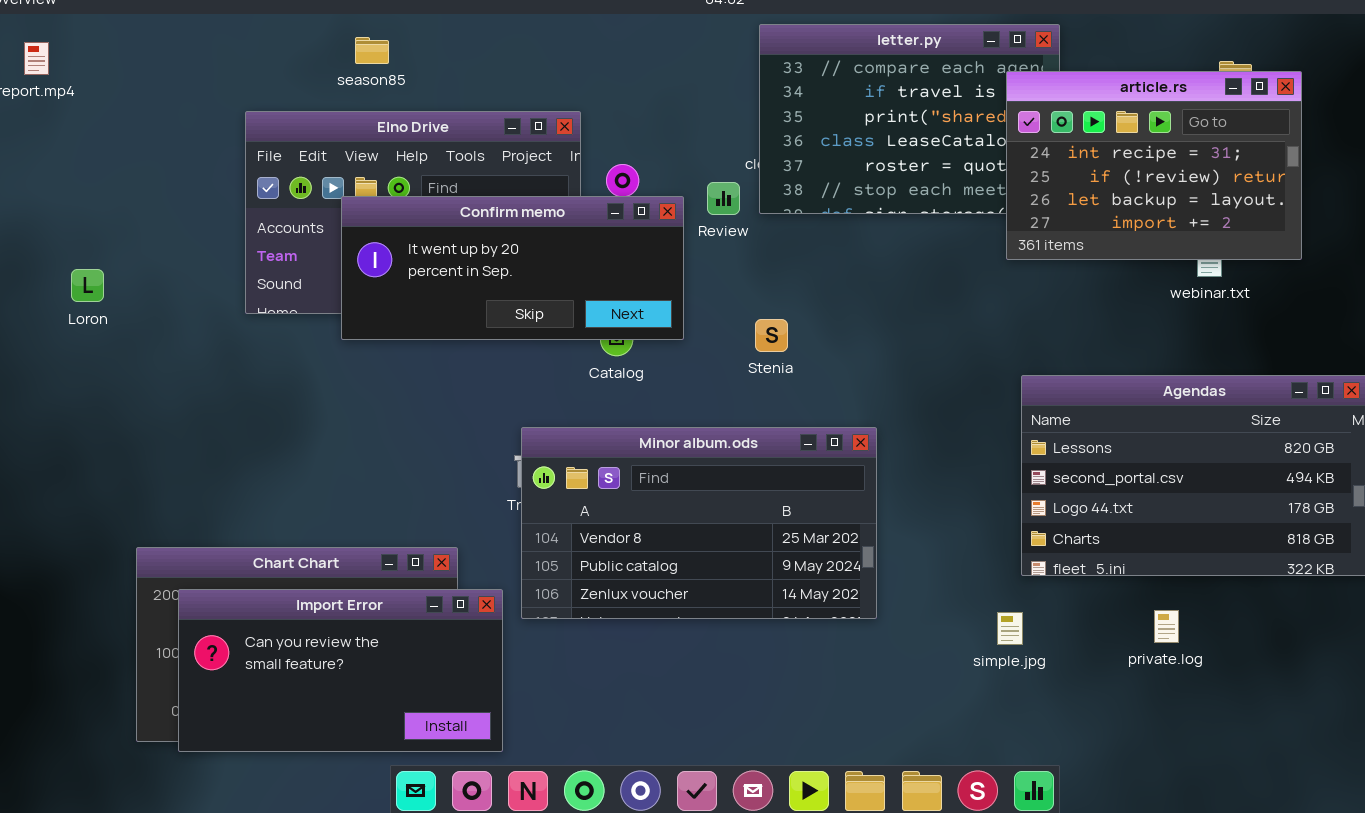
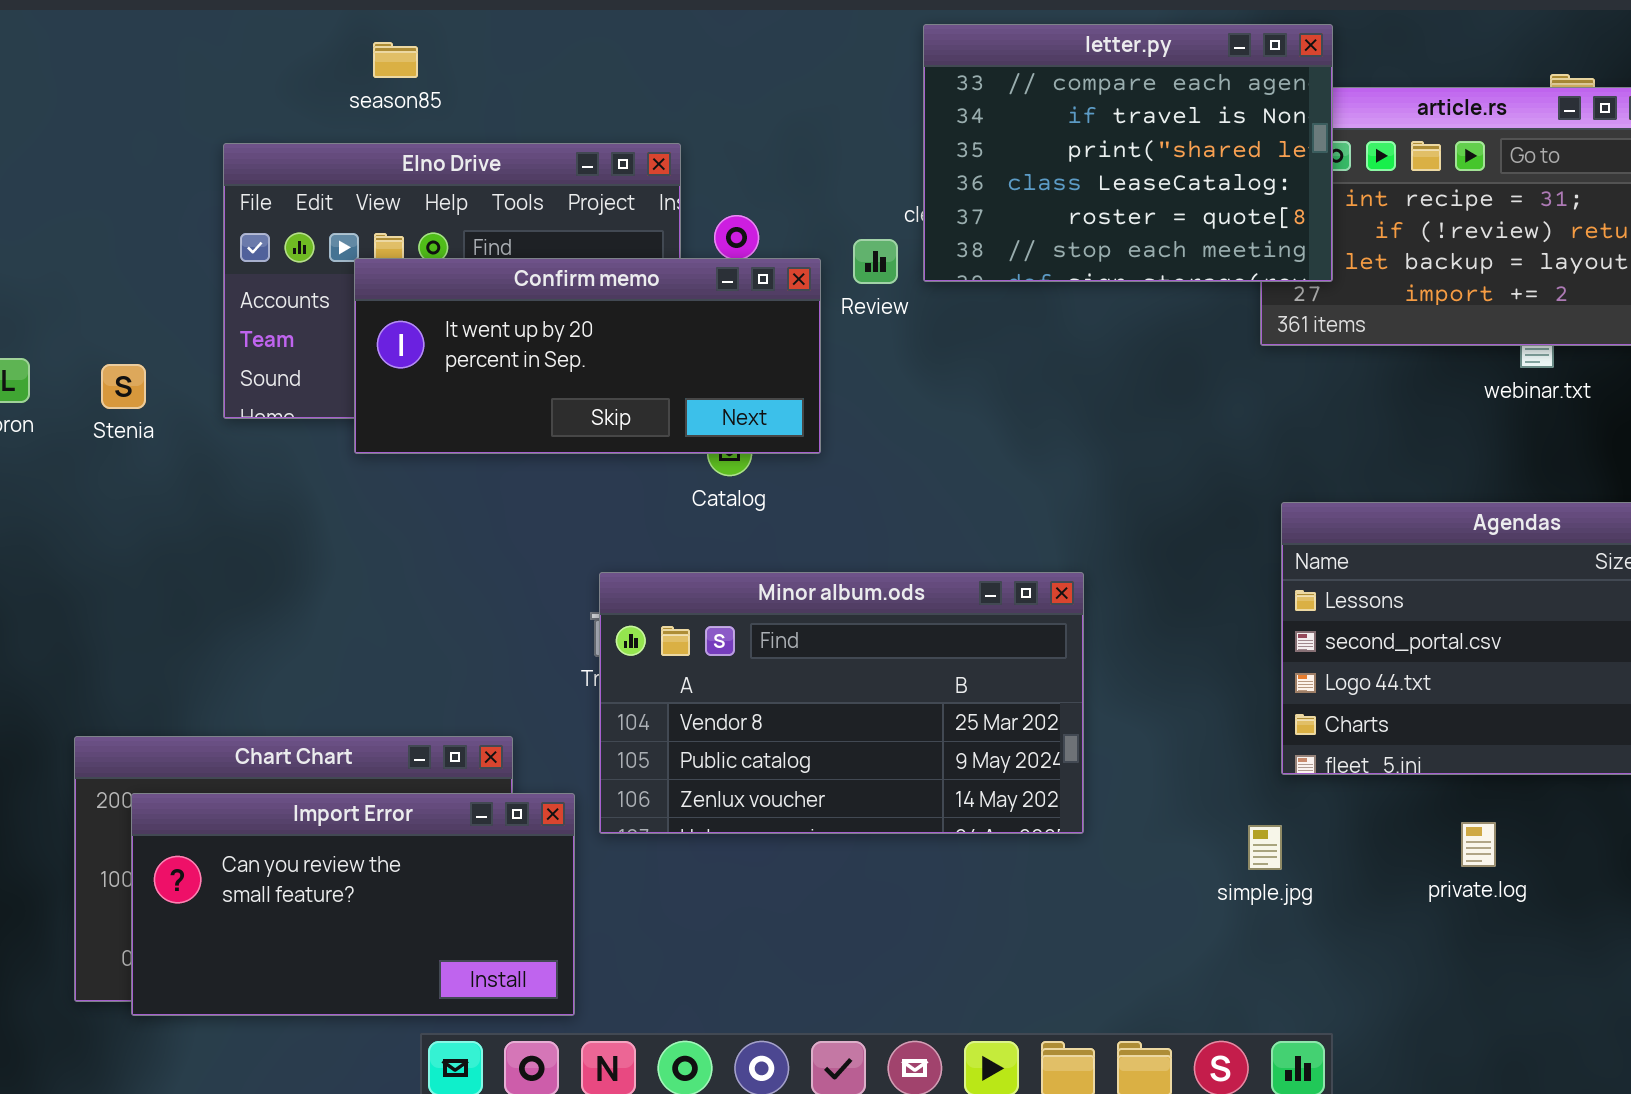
letter.py: [759,24,1060,214] -> [923,24,1333,282], raised
Stenia: [755,319,788,352] -> [101,364,146,409], moved

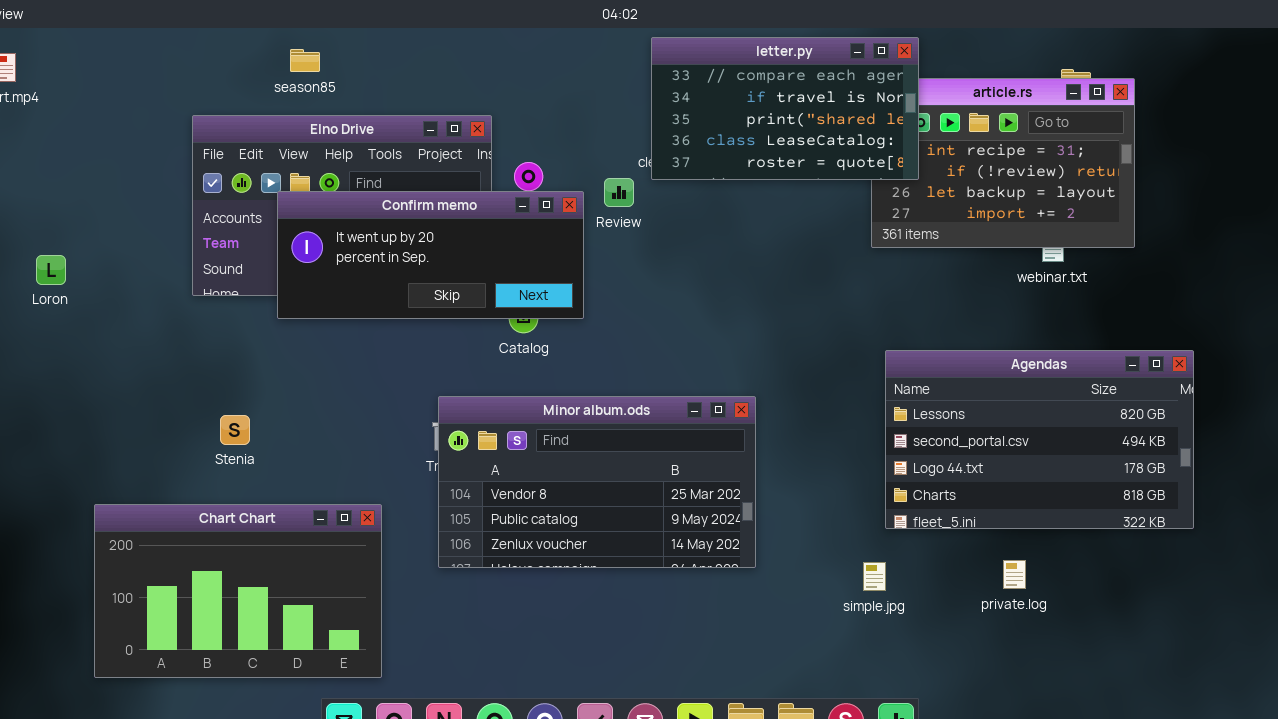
letter.py: [923,24,1333,282] -> [651,37,919,180], resized
Stenia: [101,364,146,409] -> [220,415,250,445], moved
Import Error: [131,793,575,1016] -> none, closed

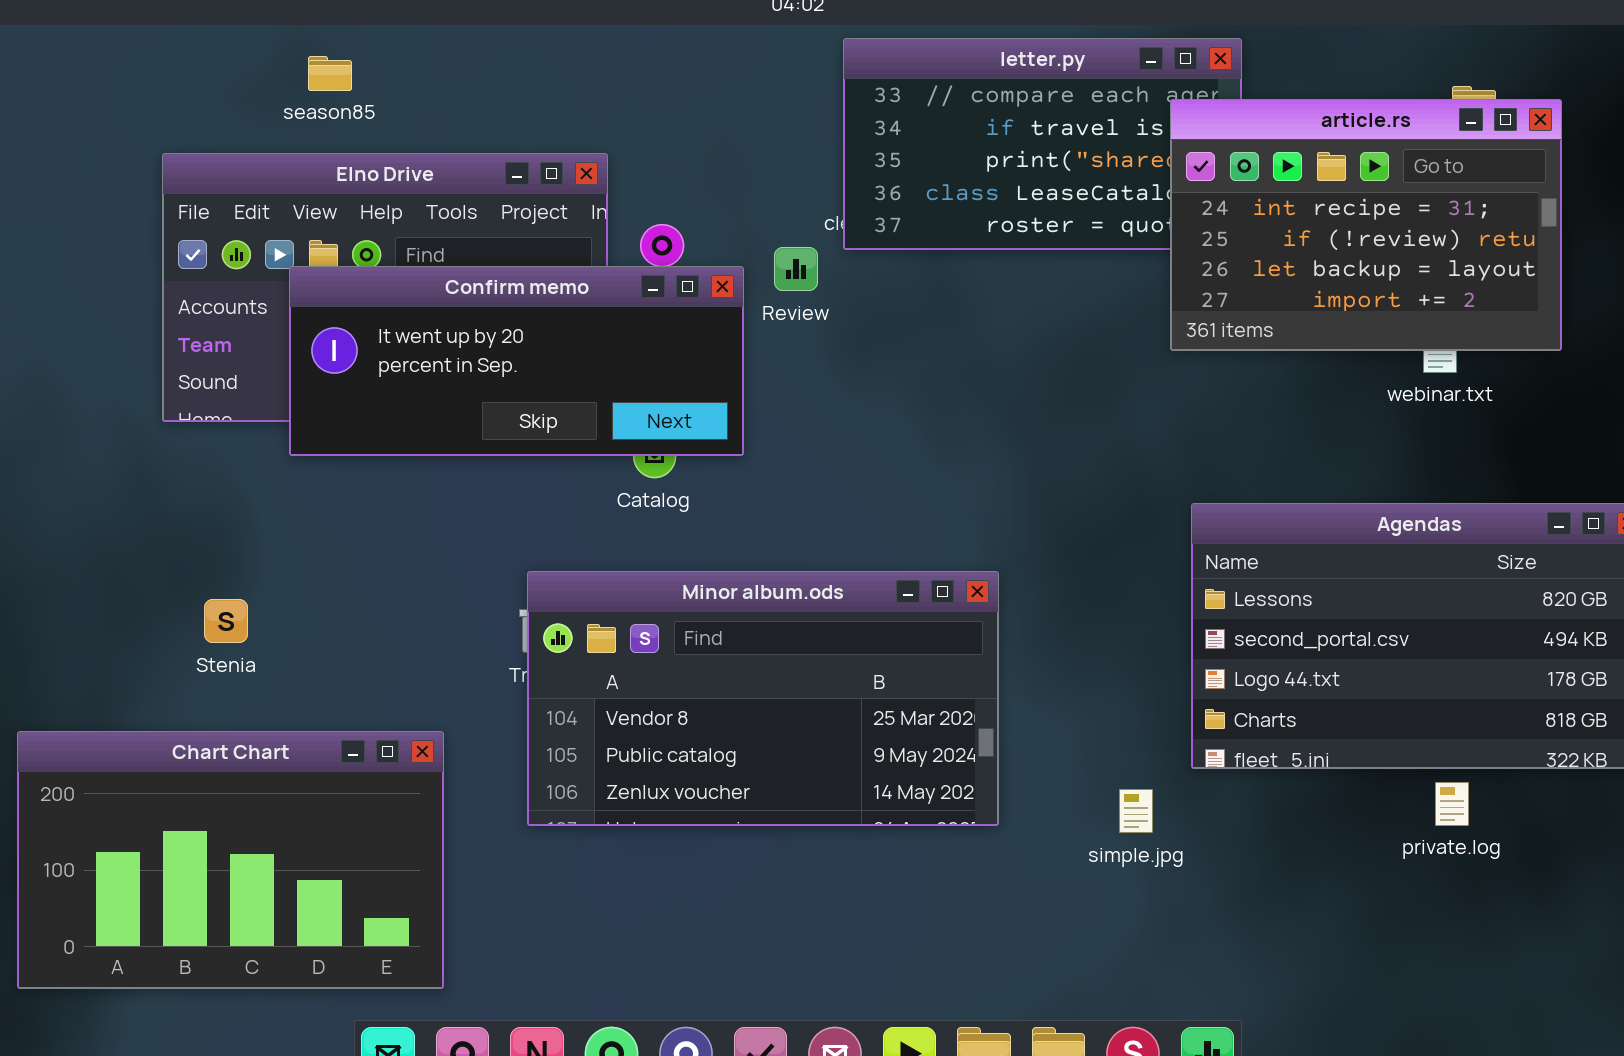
article.rs: [871,78,1135,248] -> [1170,99,1562,351], raised
private.log: [1003,560,1026,589] -> [1435,782,1469,826], moved
simple.jpg: [863,562,886,591] -> [1119,789,1153,833], moved

